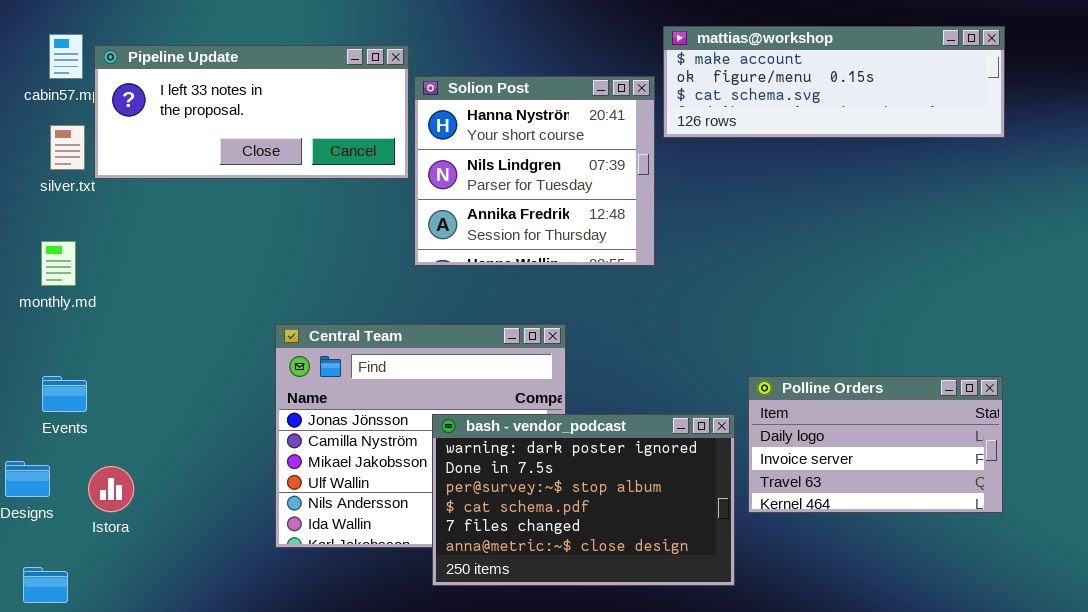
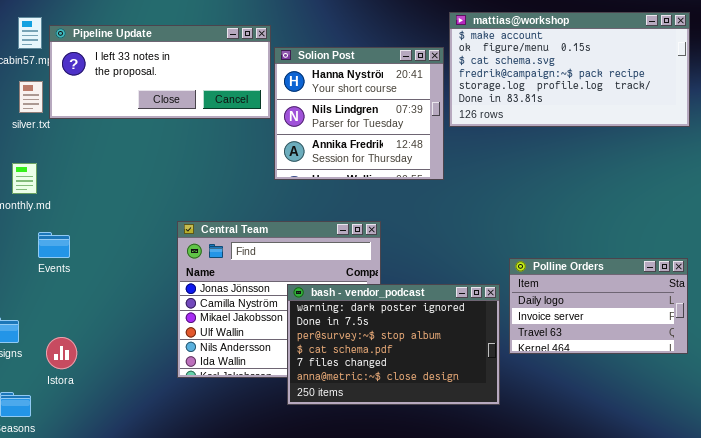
mattias@workshop: [663,26,1005,138] -> [449,12,690,127], resized
Events: [42,376,87,412] -> [38,232,70,258], moved
Istora: [88,466,134,512] -> [46,337,77,369], moved

